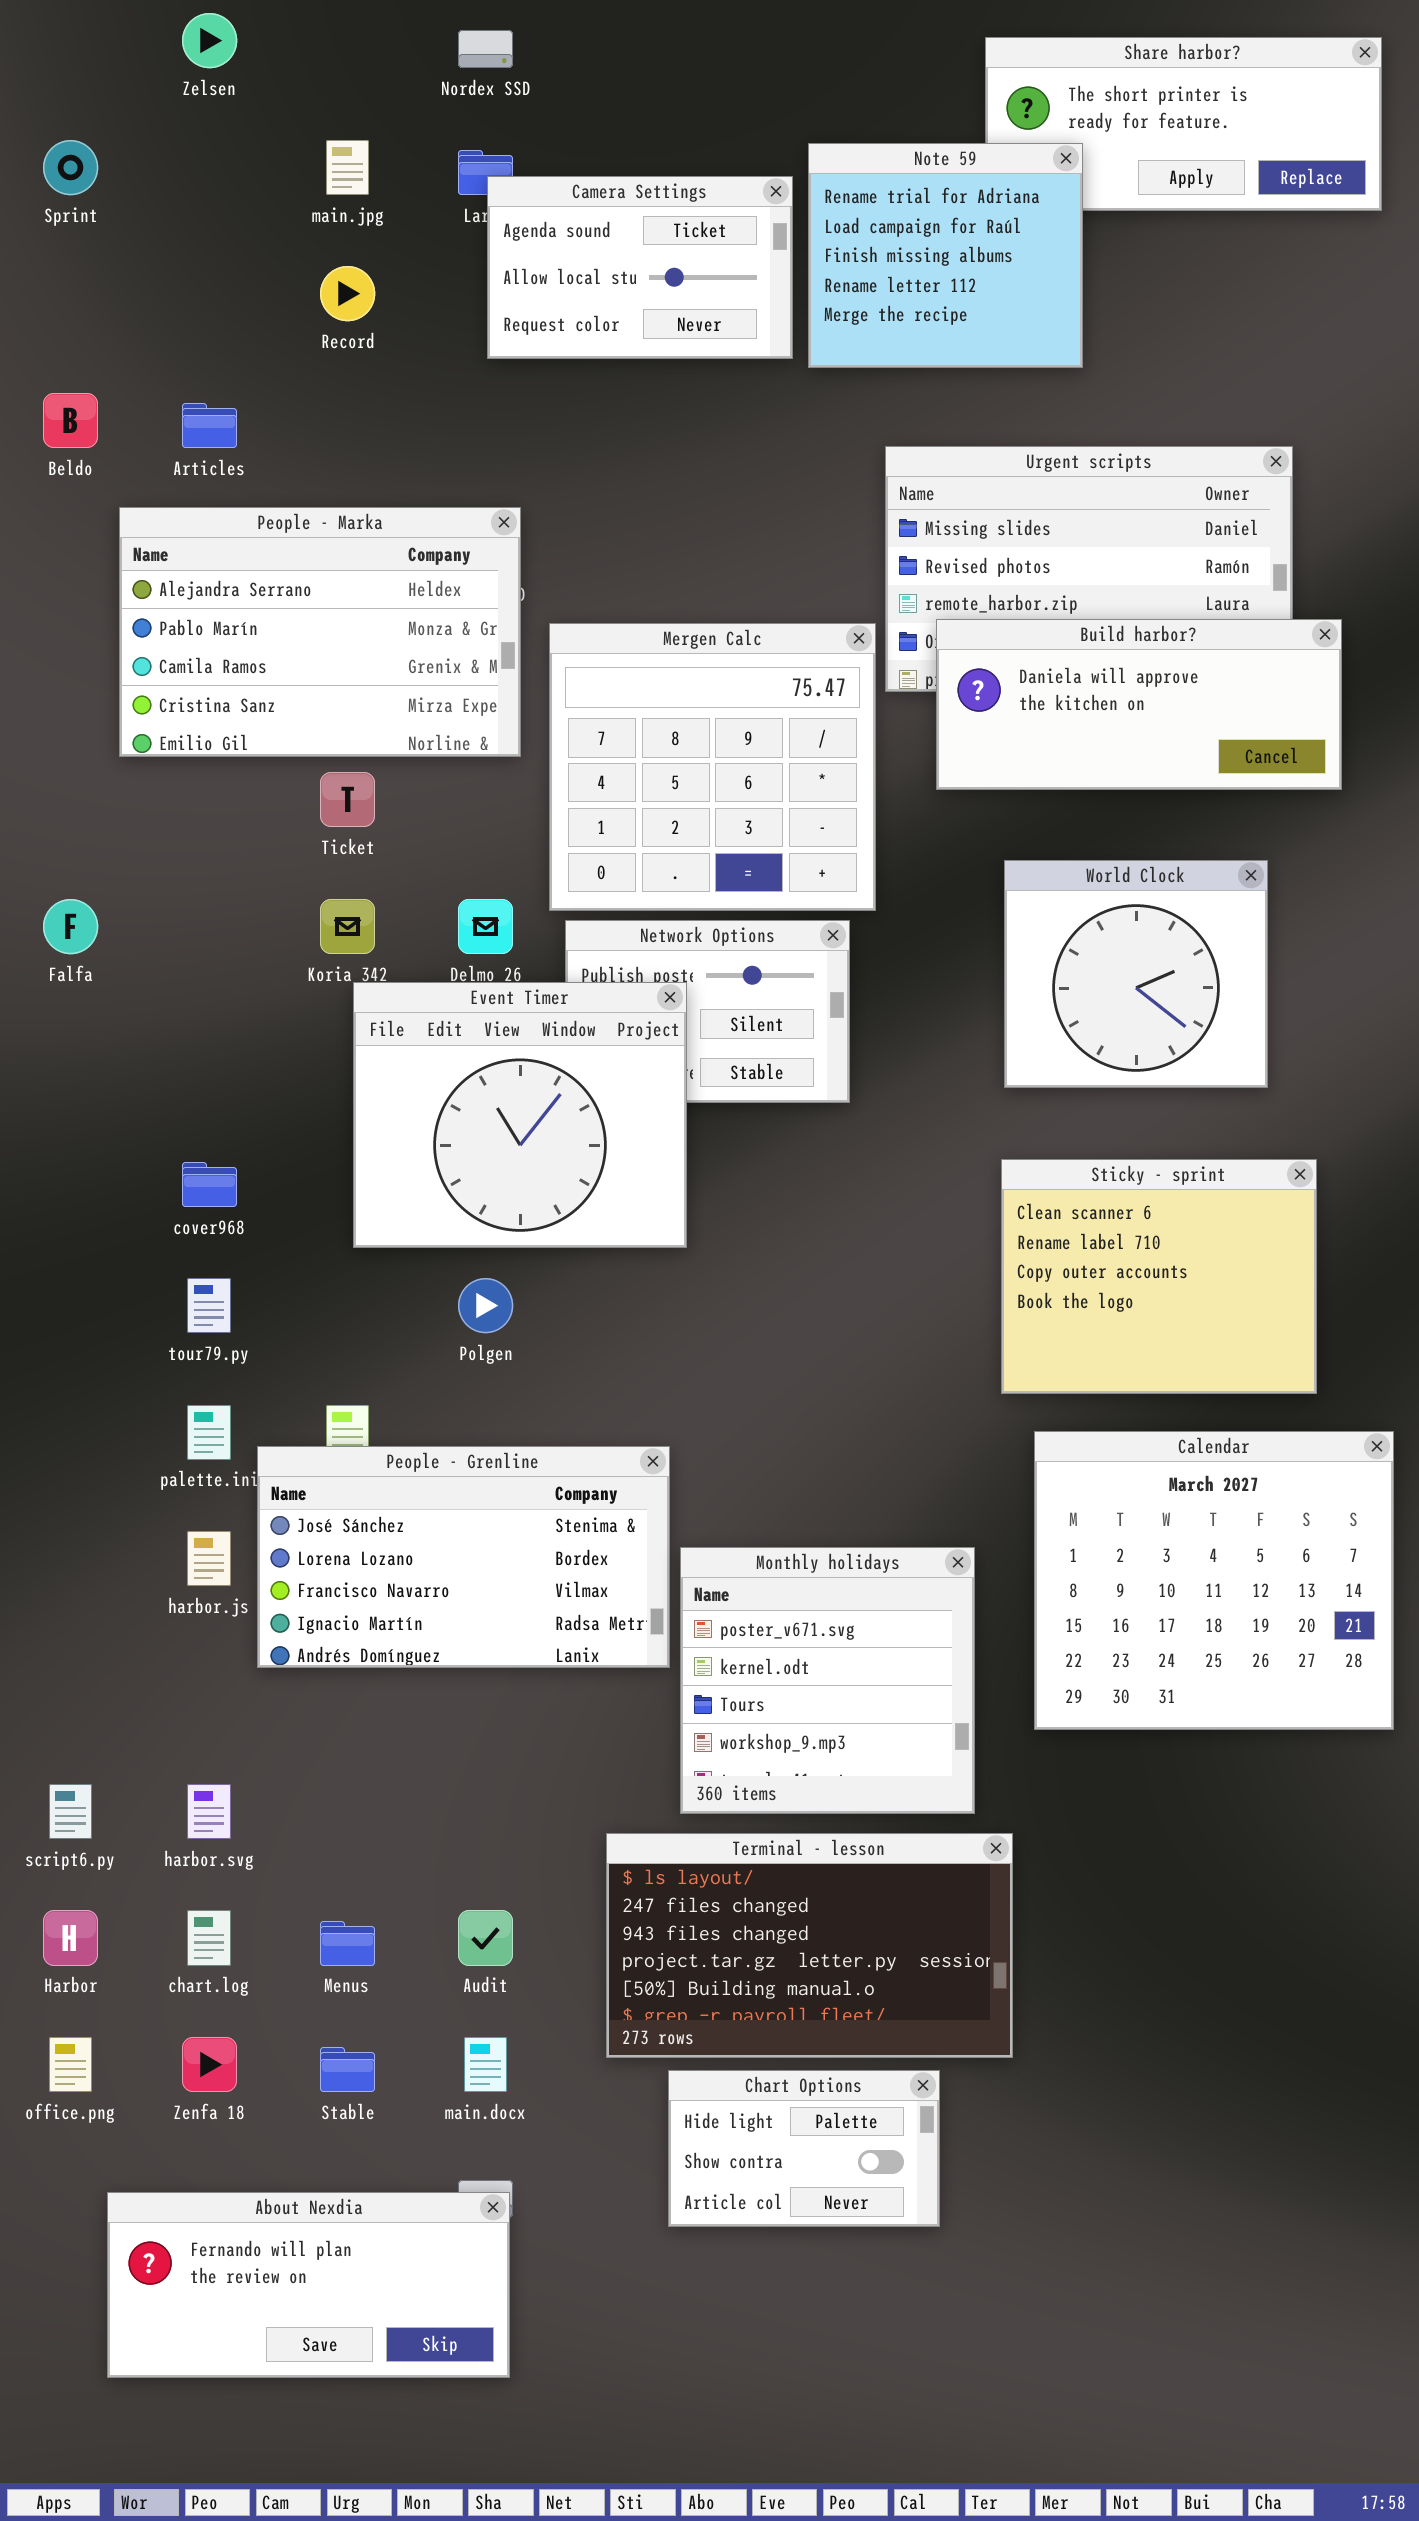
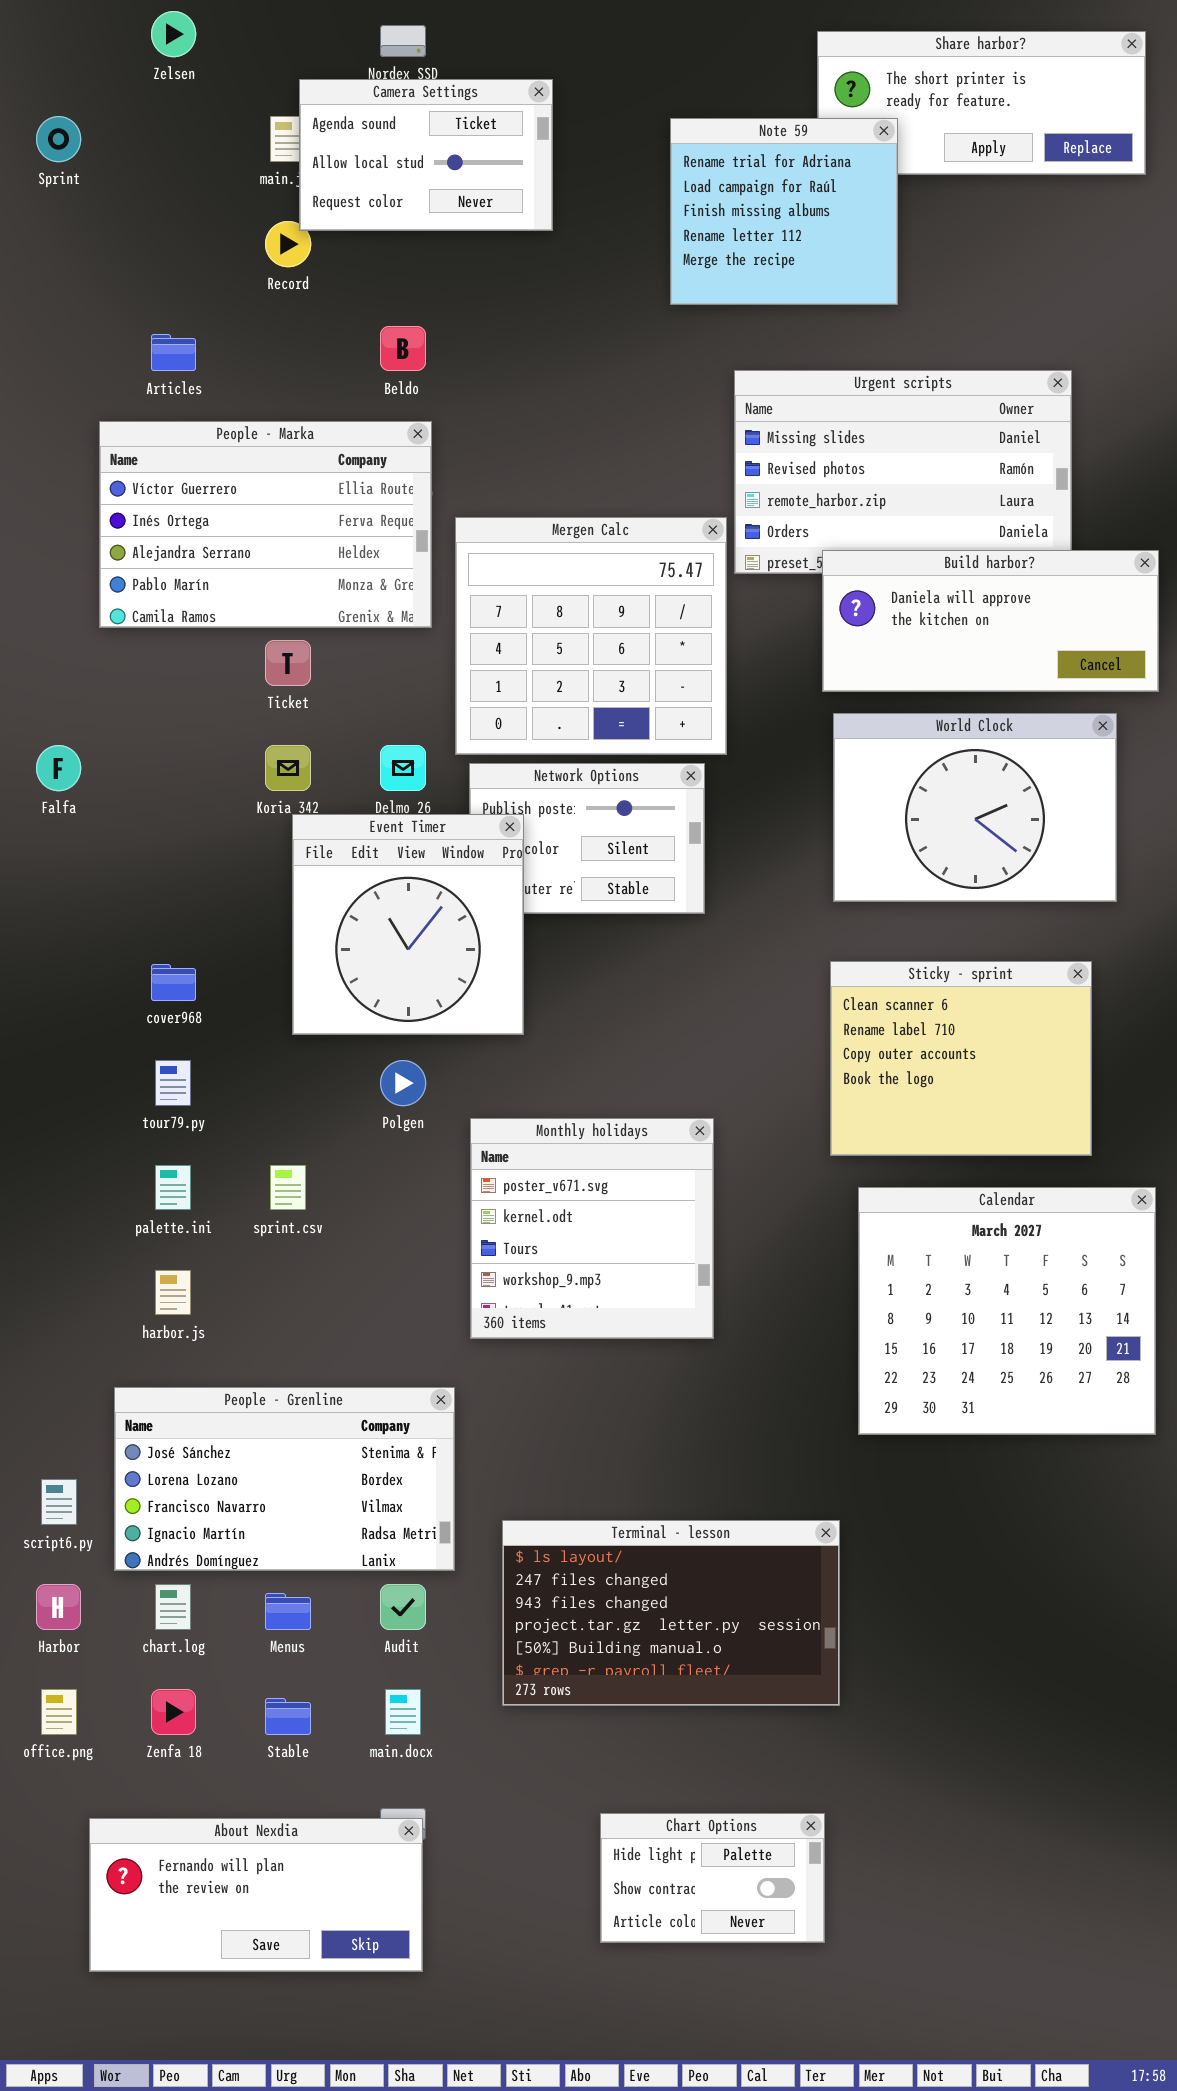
Camera Settings: [487,176,793,359] -> [299,79,553,231], moved
Beldo: [43,393,98,448] -> [380,326,426,371], moved
People - Marka: [119,507,521,757] -> [99,421,432,628], scrolled up 2 rows
Build harbor?: [936,619,1342,790] -> [822,550,1159,692], moved
World Clock: [1004,860,1268,1088] -> [833,713,1117,902], resized
Event Timer: [353,982,687,1248] -> [292,814,524,1035], resized
People - Grenline: [257,1446,670,1668] -> [114,1387,455,1571], moved
Monthly holidays: [680,1547,975,1814] -> [470,1118,714,1339], moved
Chart Options: [668,2070,940,2227] -> [600,1813,825,1943], moved

